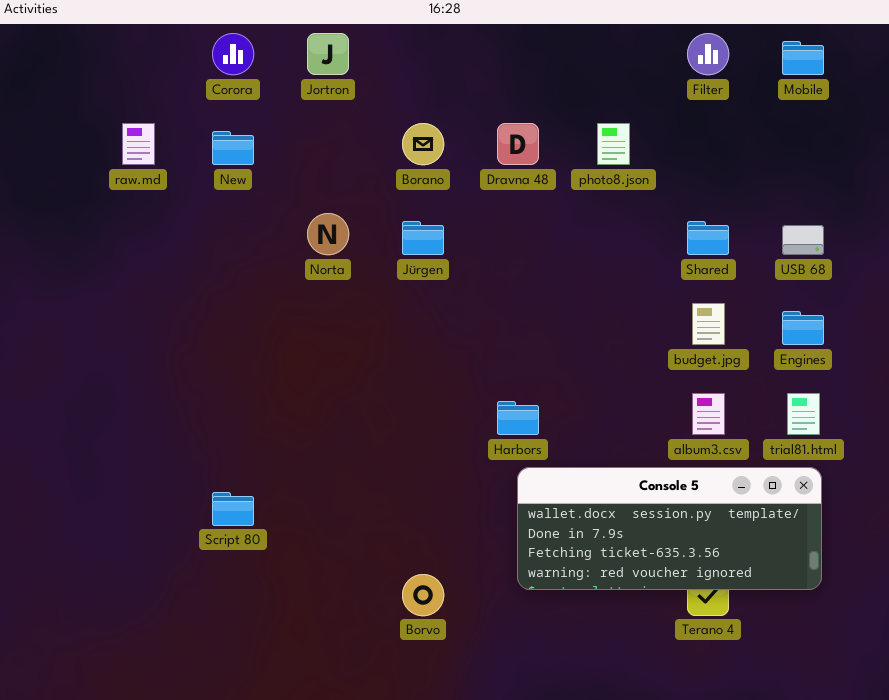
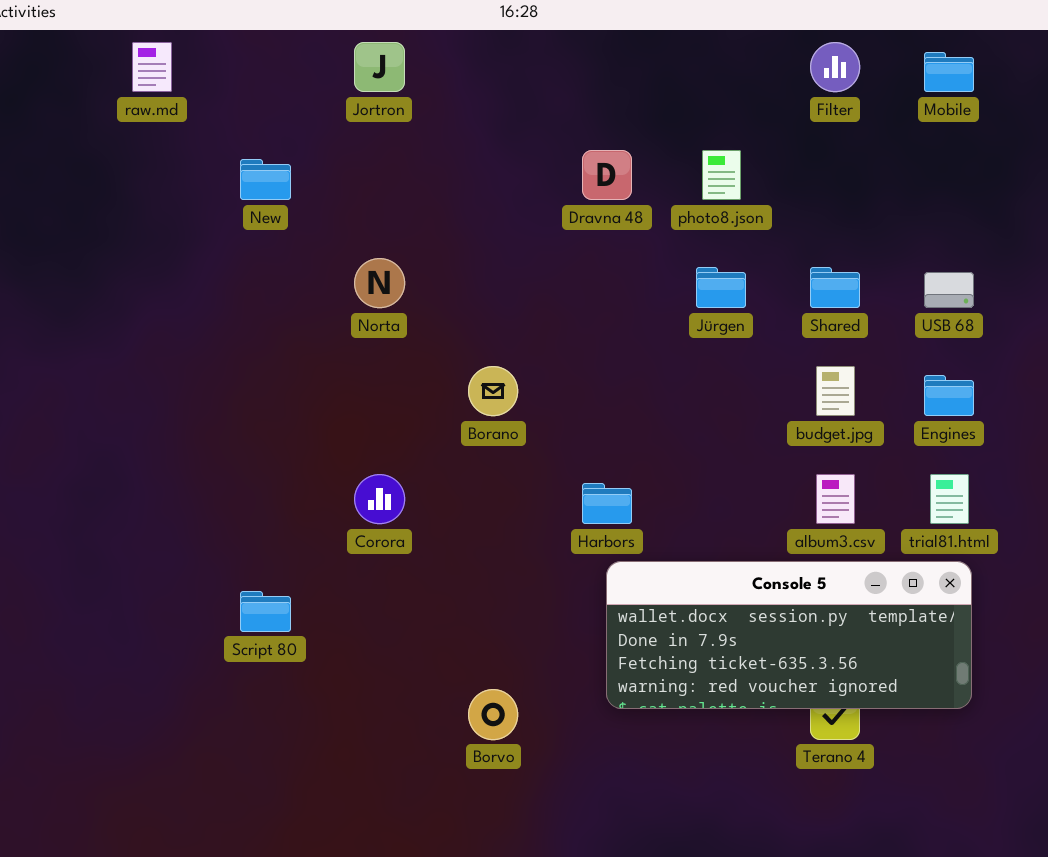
Corora: [212,33,254,75] -> [354,474,405,524], moved
raw.md: [122,123,155,165] -> [132,42,172,92], moved
Borano: [402,123,444,165] -> [468,366,518,416], moved
Jürgen: [402,221,444,255] -> [696,267,746,308], moved

